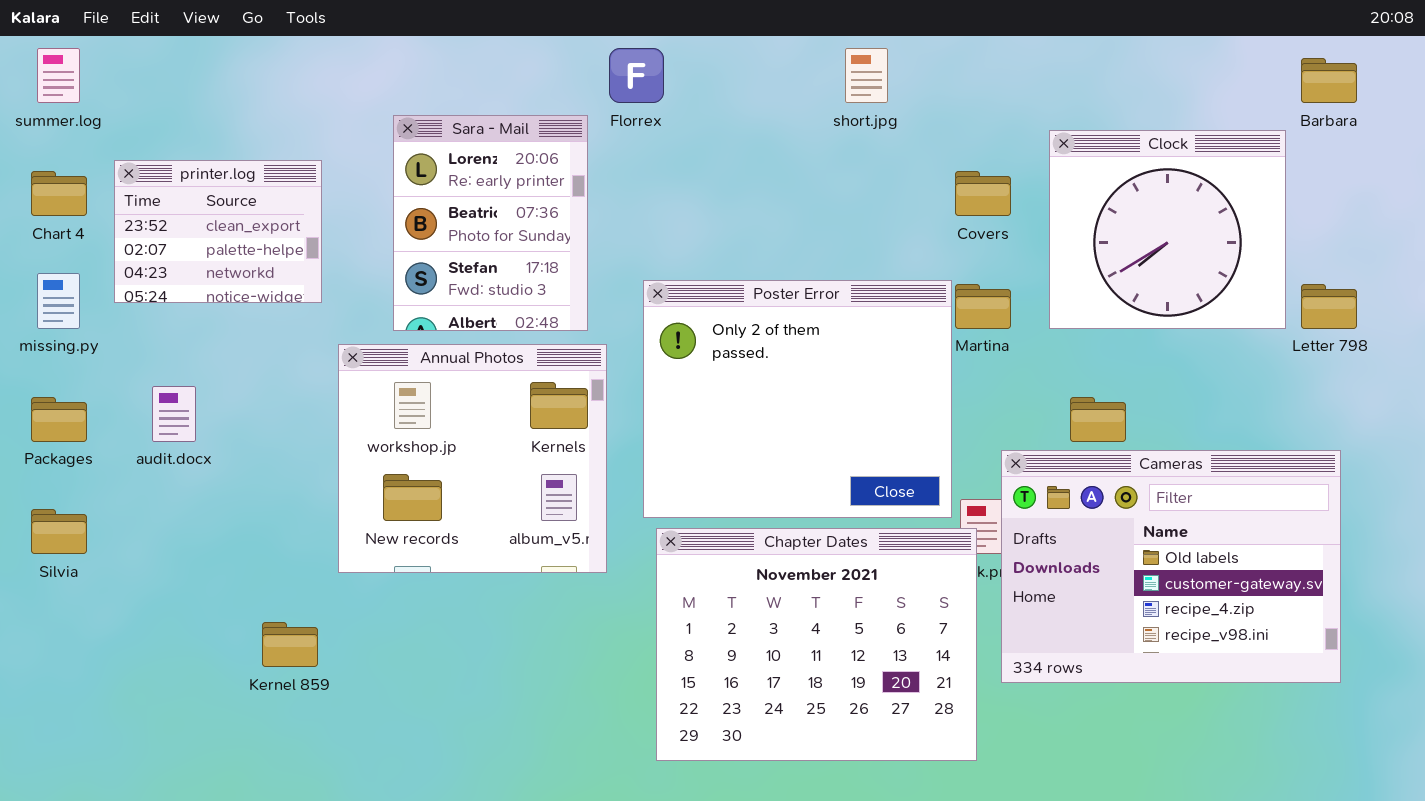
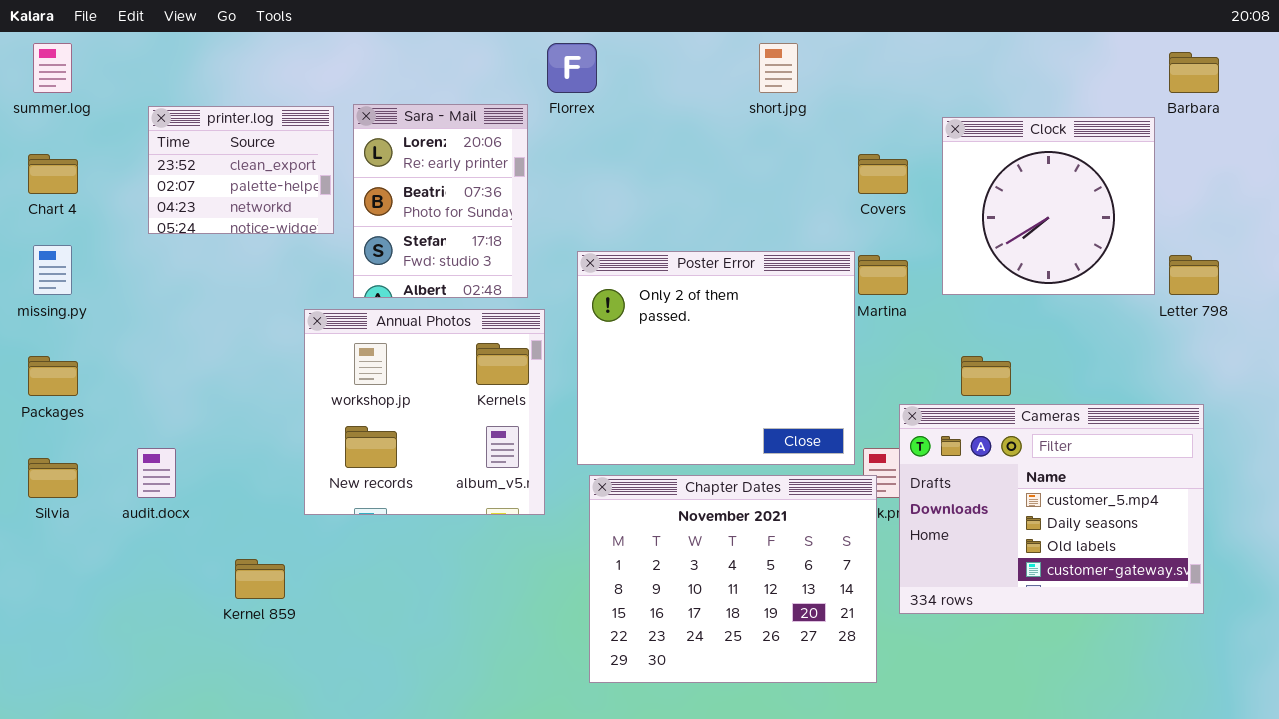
printer.log: [114,160,322,303] -> [148,106,334,234], moved
audit.docx: [152,386,196,442] -> [137,448,176,498], moved
Cameras: [1001,450,1341,683] -> [899,404,1204,614], scrolled up 2 rows

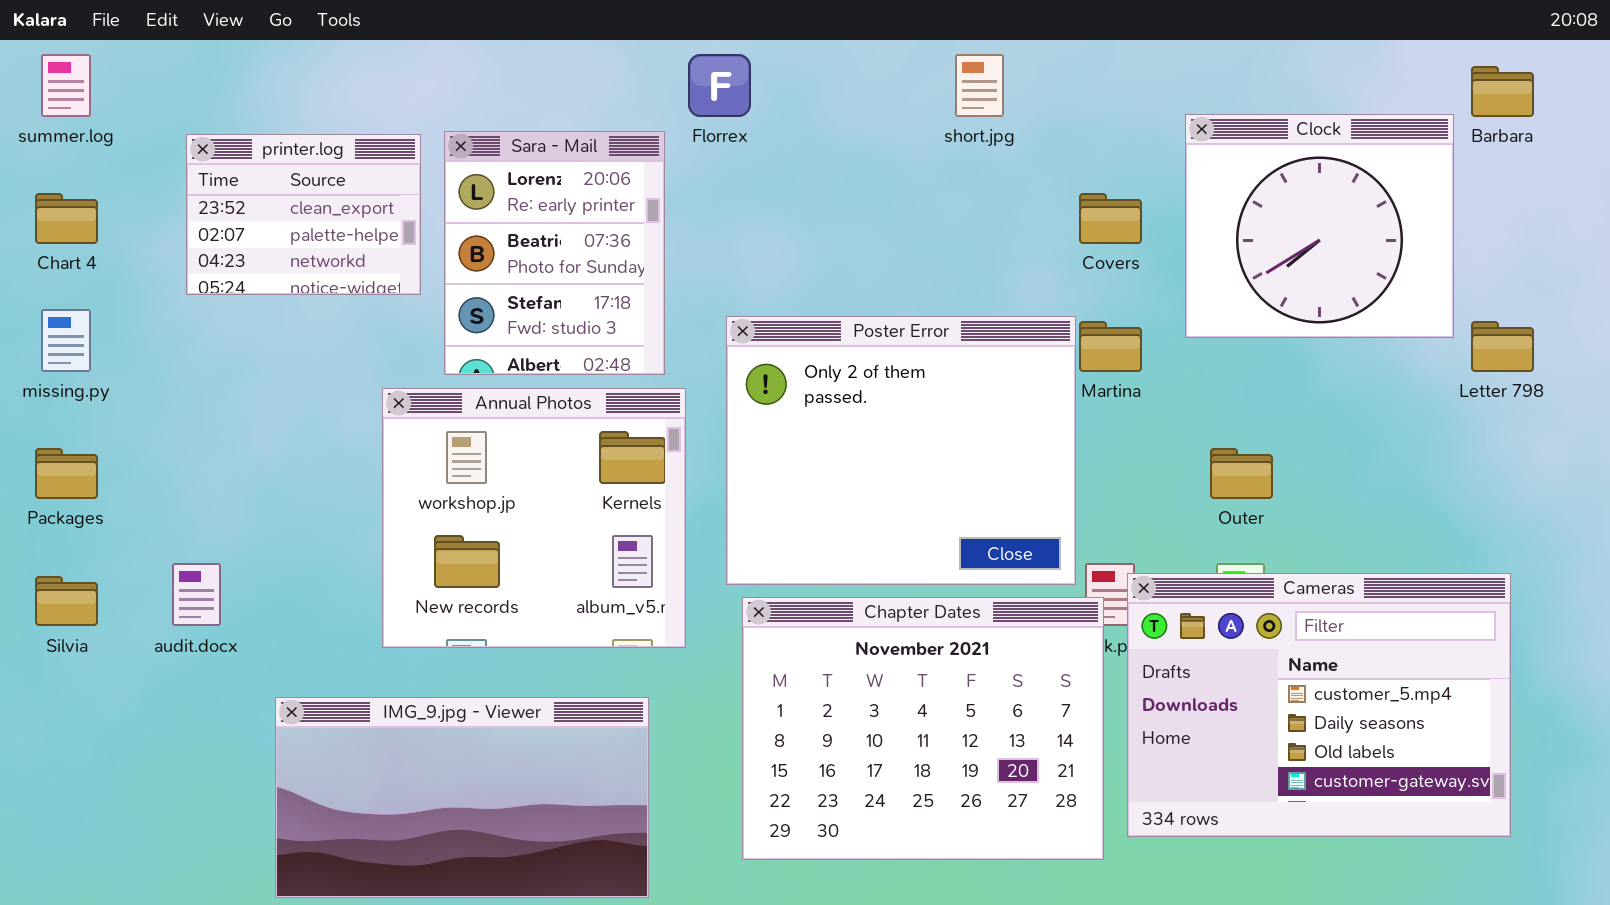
Clock: [942,117,1155,295] -> [1185,114,1454,338], moved
Cameras: [899,404,1204,614] -> [1127,573,1511,837], moved
IMG_9.jpg - Viewer: none -> [275,697,649,898], opened

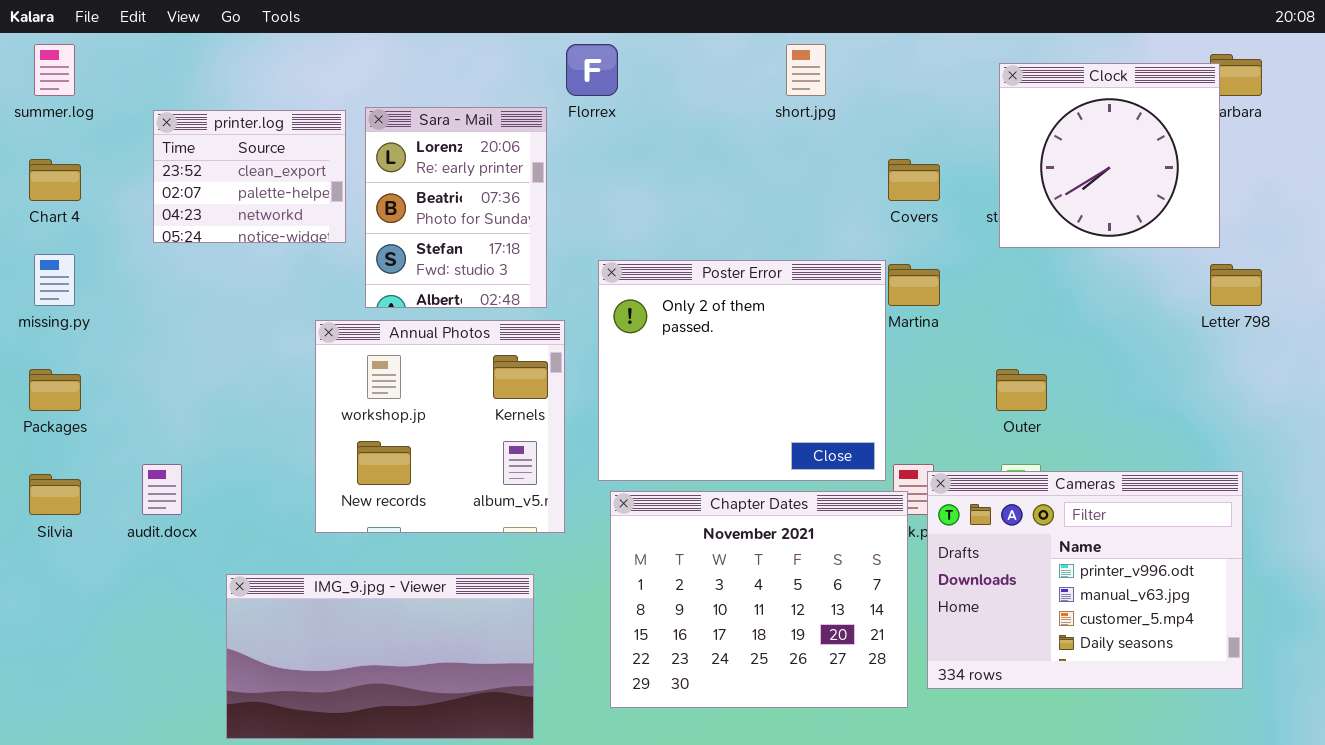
Clock: [1185,114,1454,338] -> [999,63,1220,248], moved
Cameras: [1127,573,1511,837] -> [927,471,1243,689], scrolled up 2 rows

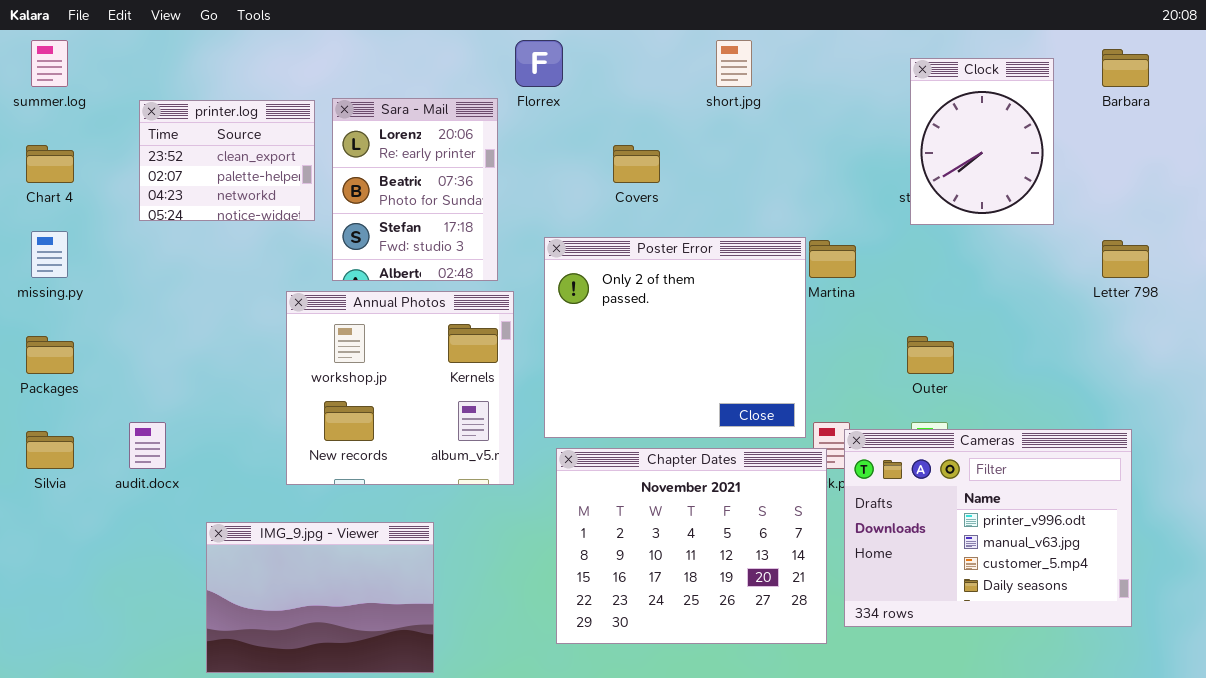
Clock: [999,63,1220,248] -> [910,58,1054,225], resized
Covers: [888,159,940,201] -> [613,145,660,183], moved
IMG_9.jpg - Viewer: [226,574,534,739] -> [206,522,434,673], resized

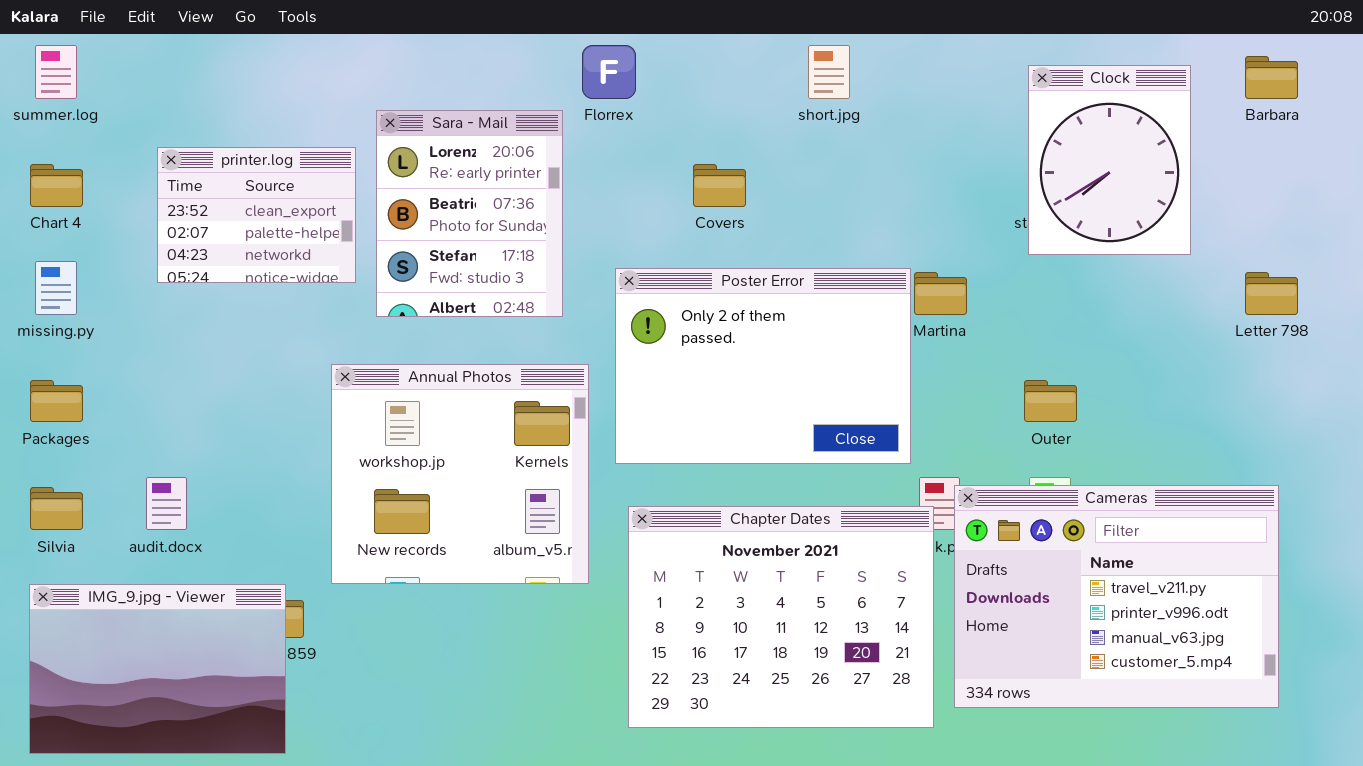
printer.log: [139,100,315,221] -> [157,147,356,283], moved
Poster Error: [544,237,806,438] -> [615,268,911,464], resized
Annual Photos: [286,291,514,485] -> [331,364,589,584], moved
Cameras: [844,429,1132,627] -> [954,485,1279,708], scrolled up 1 row
IMG_9.jpg - Viewer: [206,522,434,673] -> [29,584,286,754], moved

